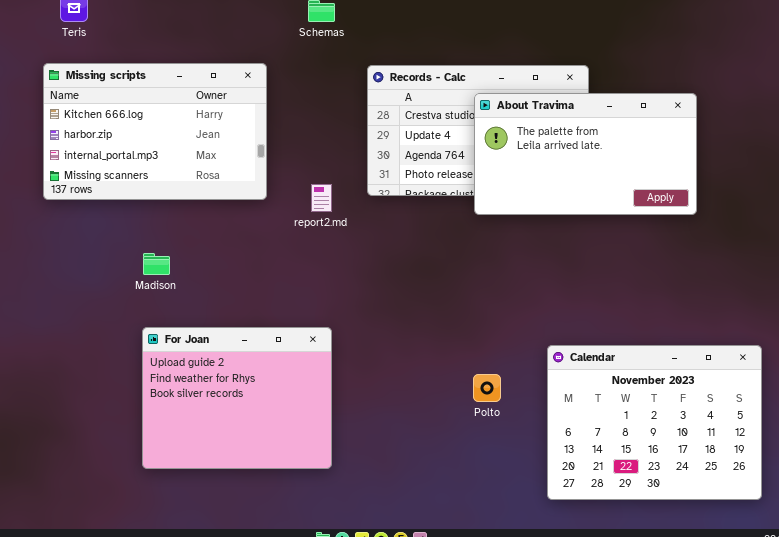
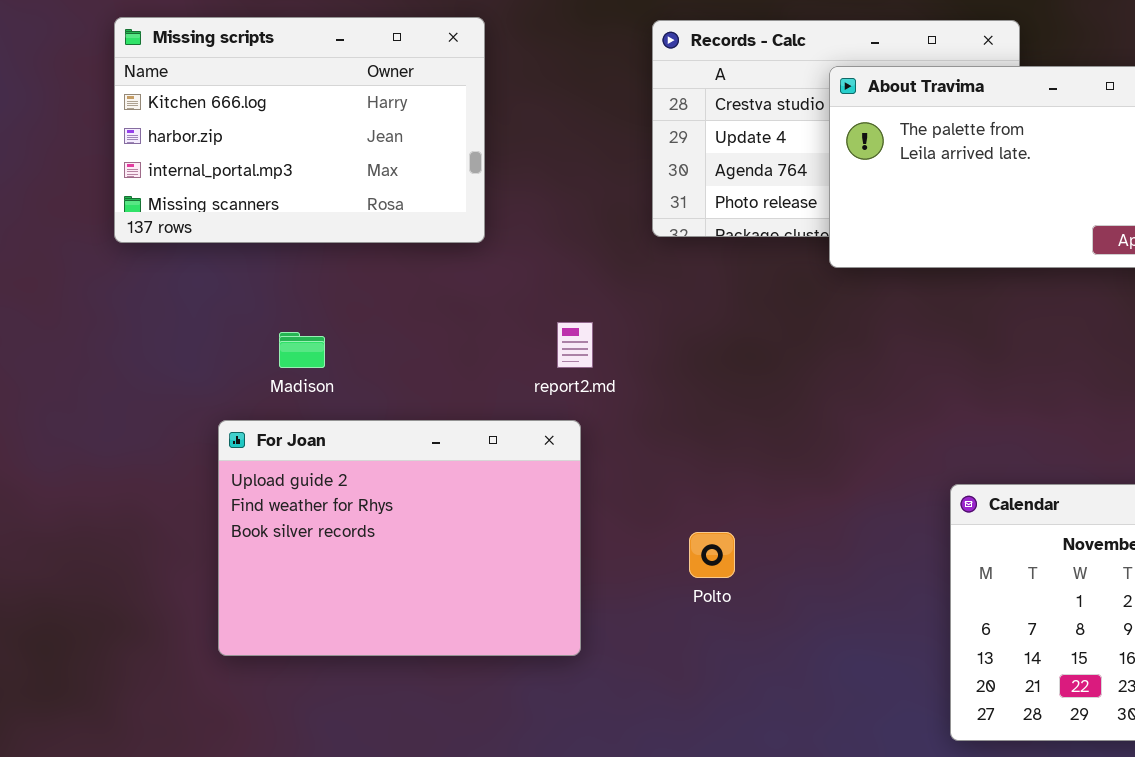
report2.md: [311,184,332,212] -> [557,322,593,368], moved
For Joan: [142,327,332,469] -> [218,420,581,656], moved, resized
Polto: [473,374,501,402] -> [689,532,735,578], moved

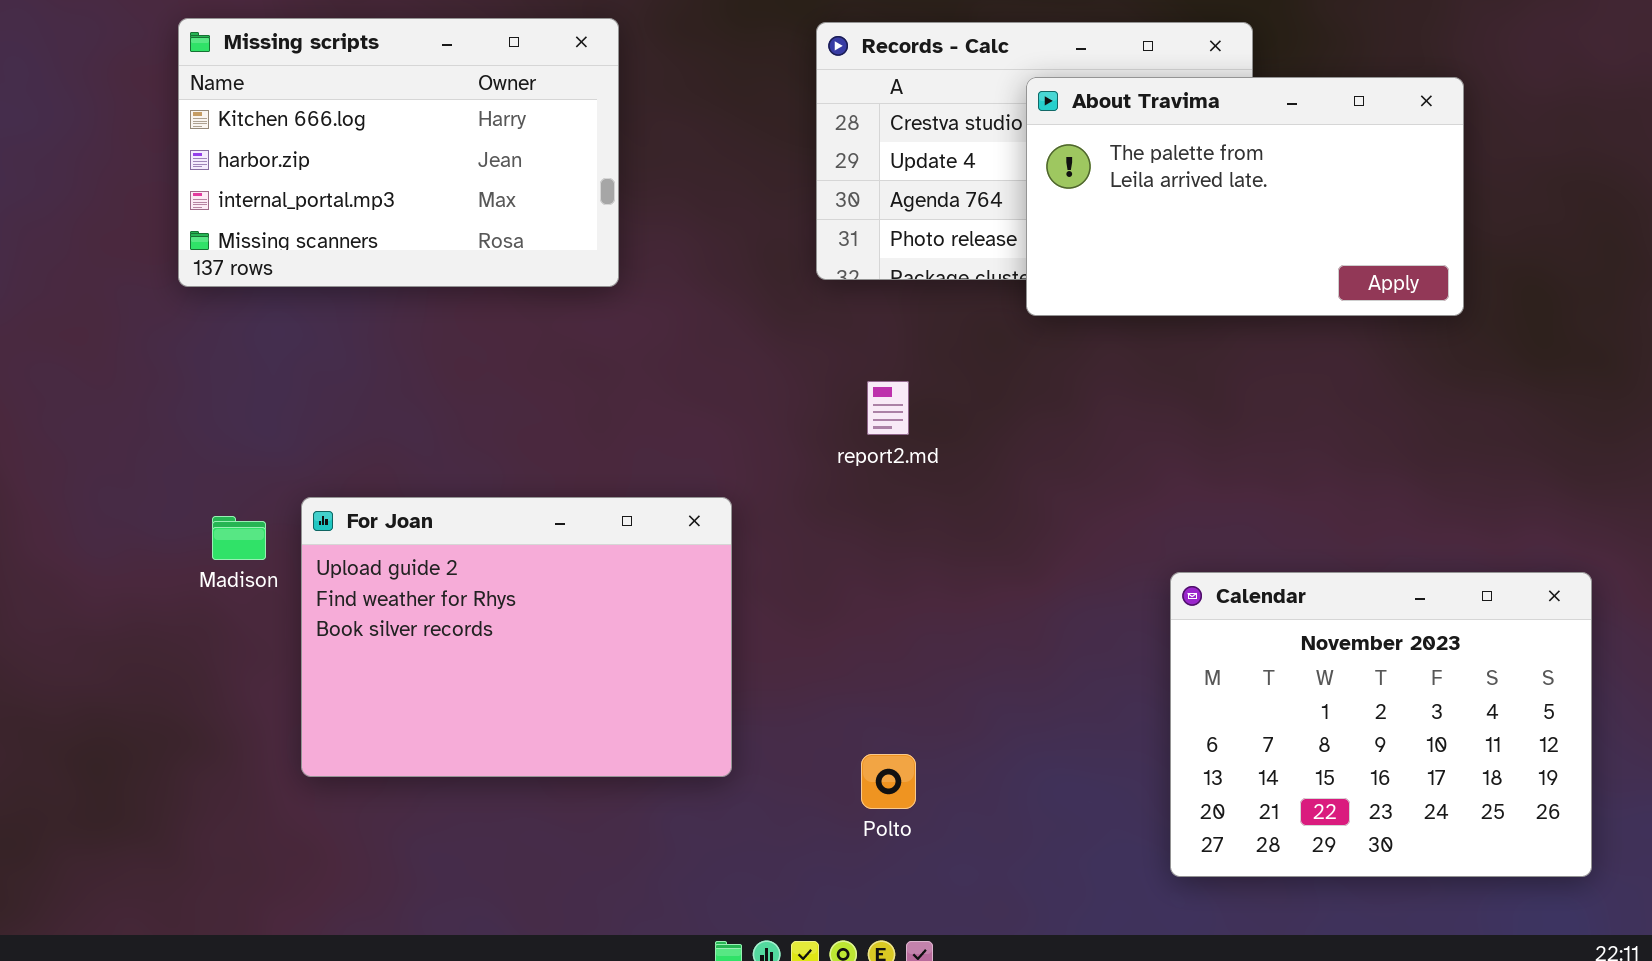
report2.md: [557,322,593,368] -> [867,381,909,435], moved
Madison: [279,332,325,368] -> [212,516,266,560], moved
Polto: [689,532,735,578] -> [861,754,916,809], moved

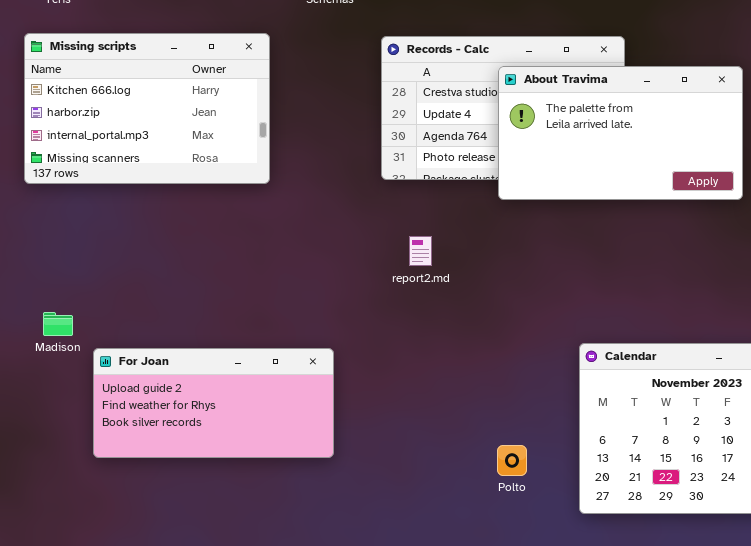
For Joan: [301,497,732,777] -> [93,348,334,458], resized
Polto: [861,754,916,809] -> [497,445,527,476], moved

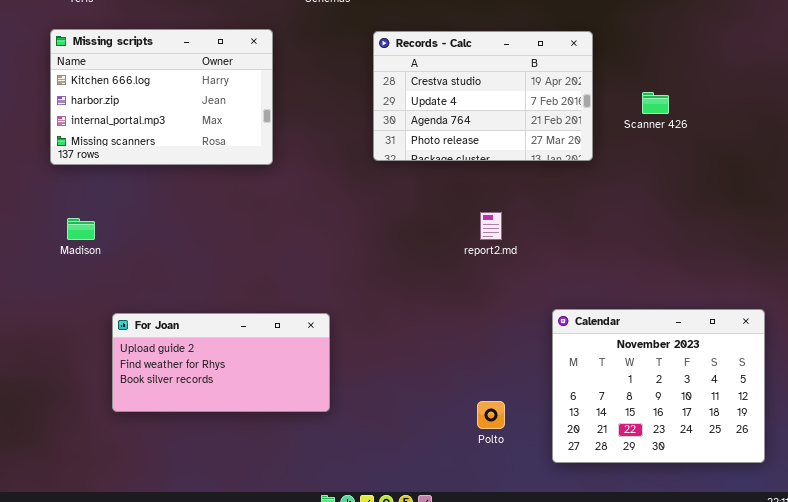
About Travima: [498,66,743,200] -> none, closed
report2.md: [409,236,432,266] -> [480,212,502,240], moved
Madison: [43,312,73,336] -> [67,218,95,240], moved

